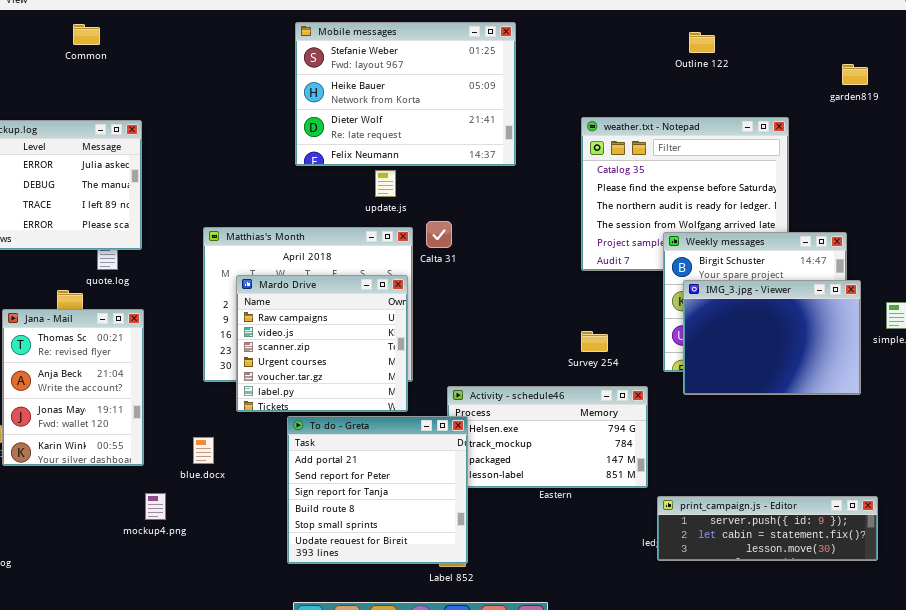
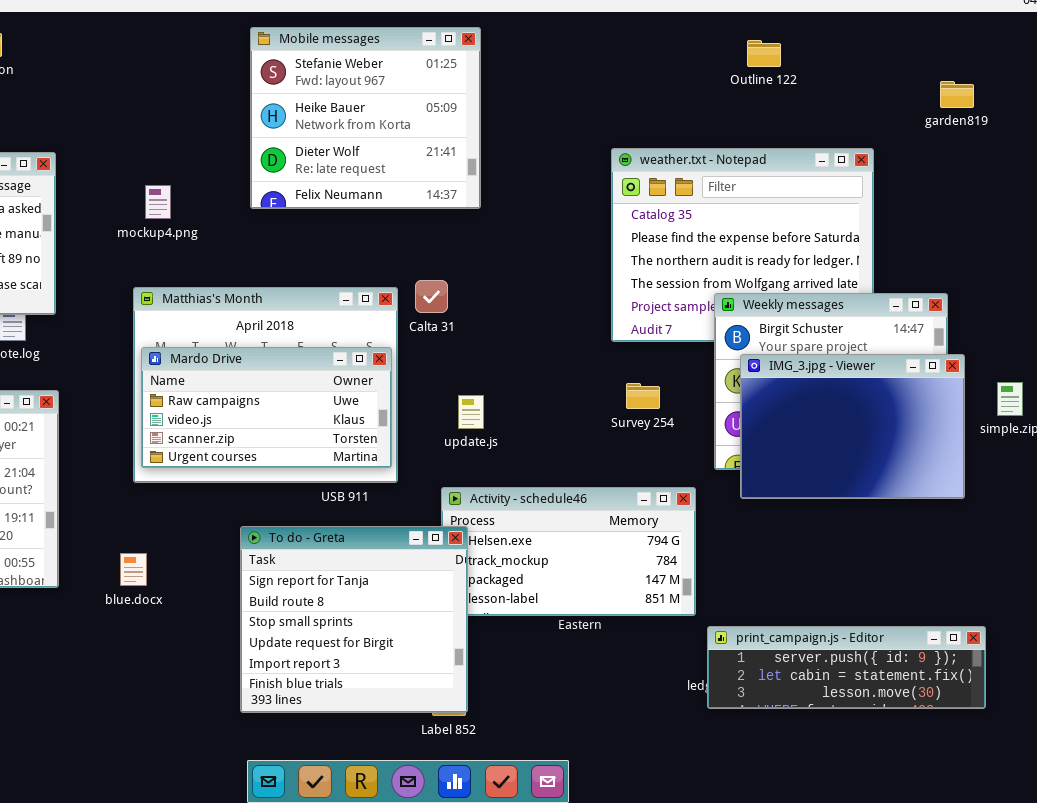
Mobile messages: [295,22,516,166] -> [250,27,481,209], resized
update.js: [375,170,396,197] -> [458,395,484,429], moved
Mardo Drive: [236,275,408,412] -> [141,347,392,468], resized
Survey 254: [581,331,608,352] -> [626,383,660,409], moved
To do - Greta: [287,416,468,564] -> [240,526,468,713], scrolled down 2 rows
mockup4.png: [145,493,166,520] -> [145,185,171,219], moved

